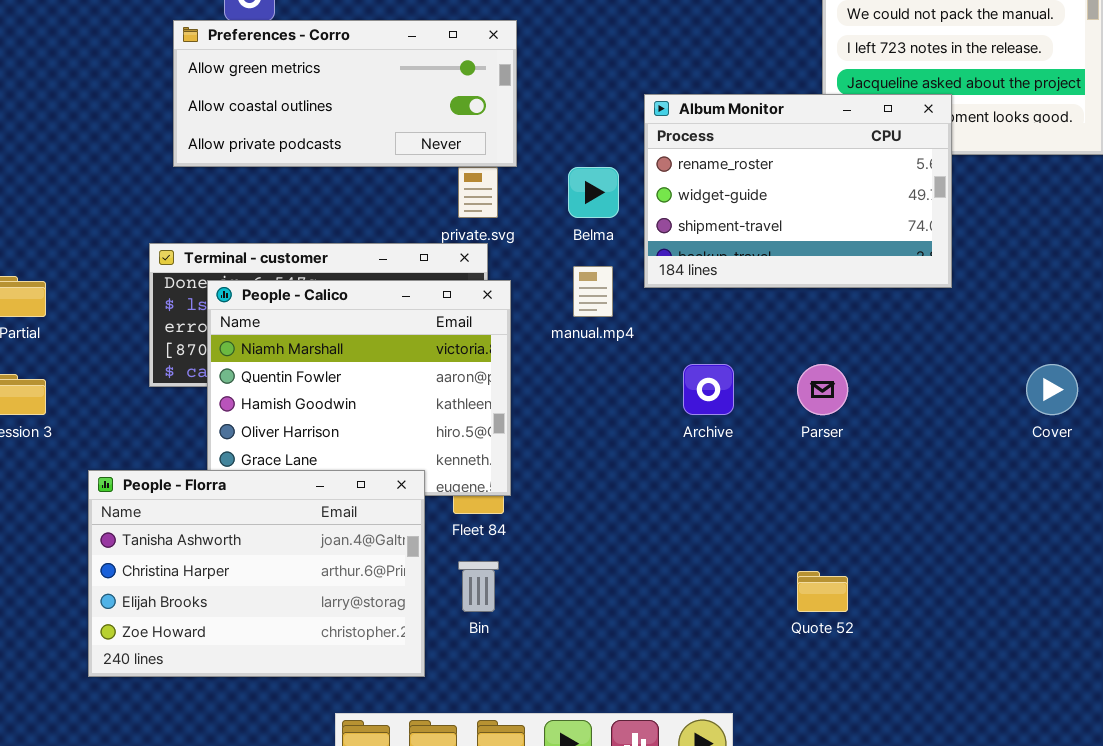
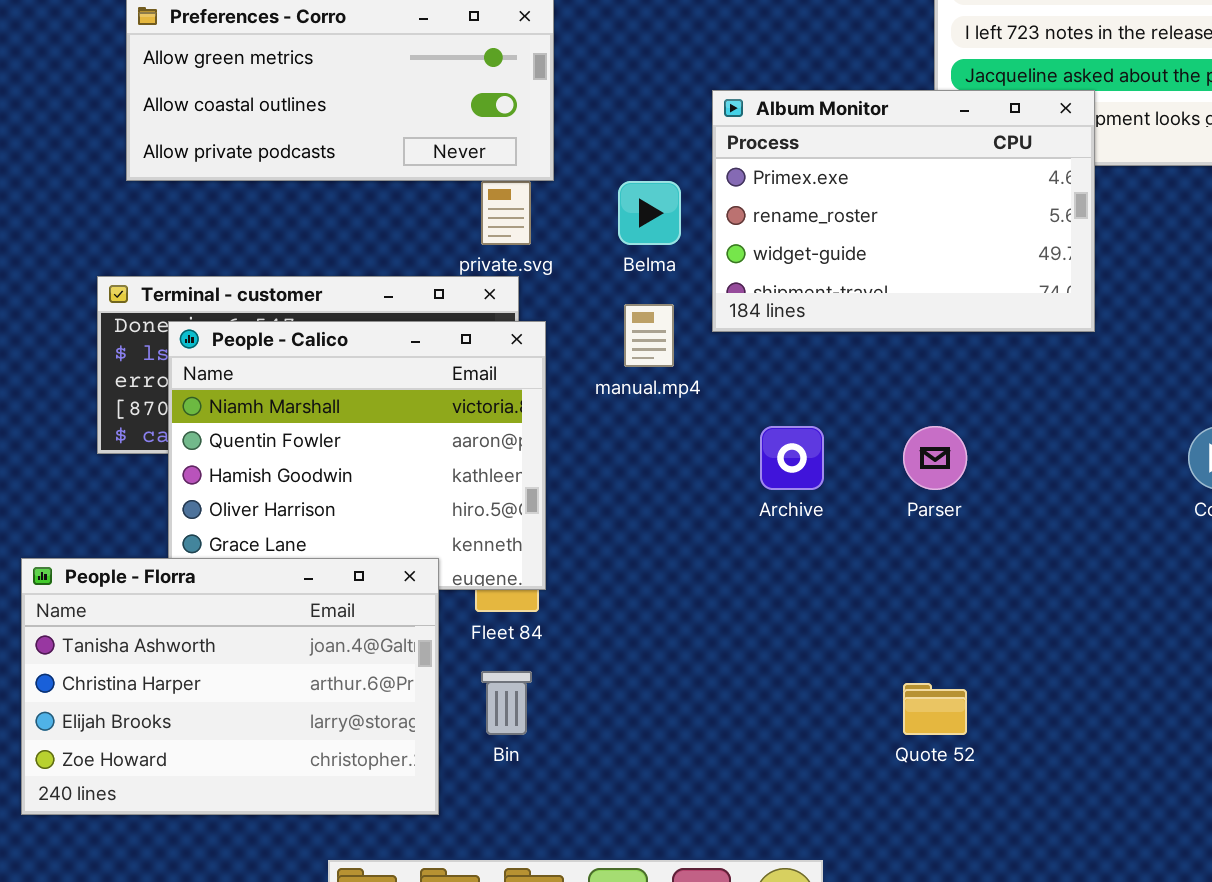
Album Monitor: [644,94,952,288] -> [712,90,1095,332], scrolled up 1 row

